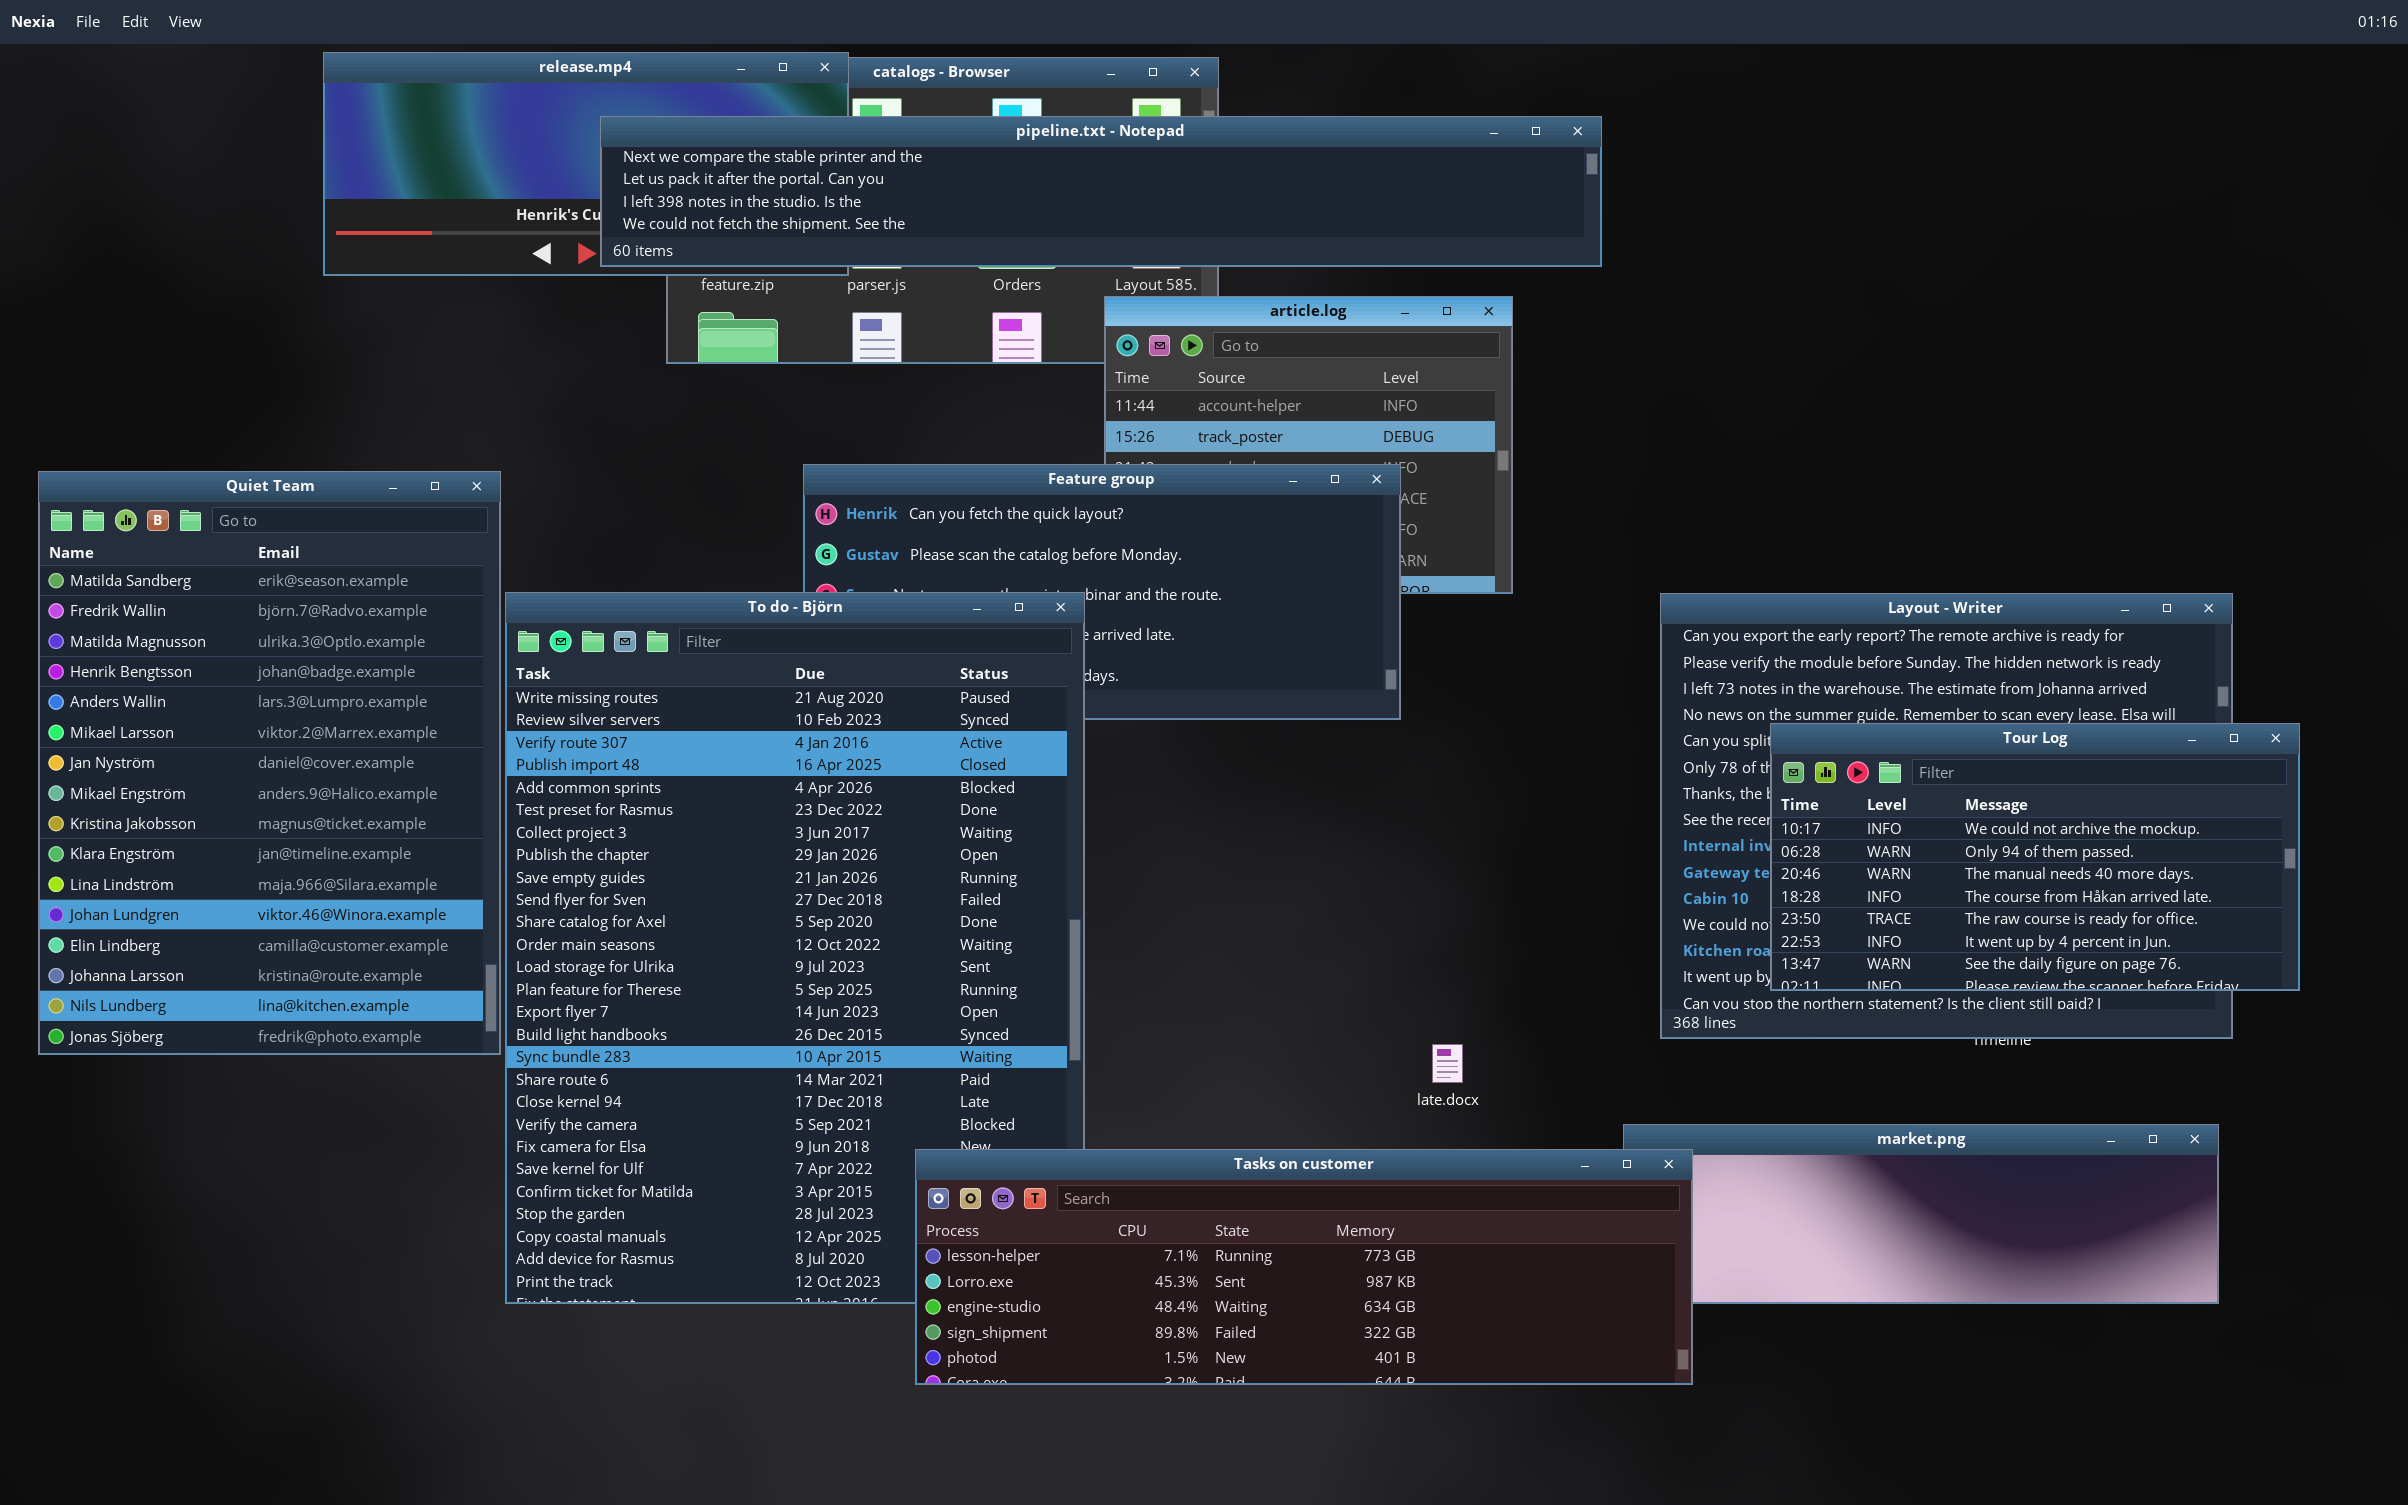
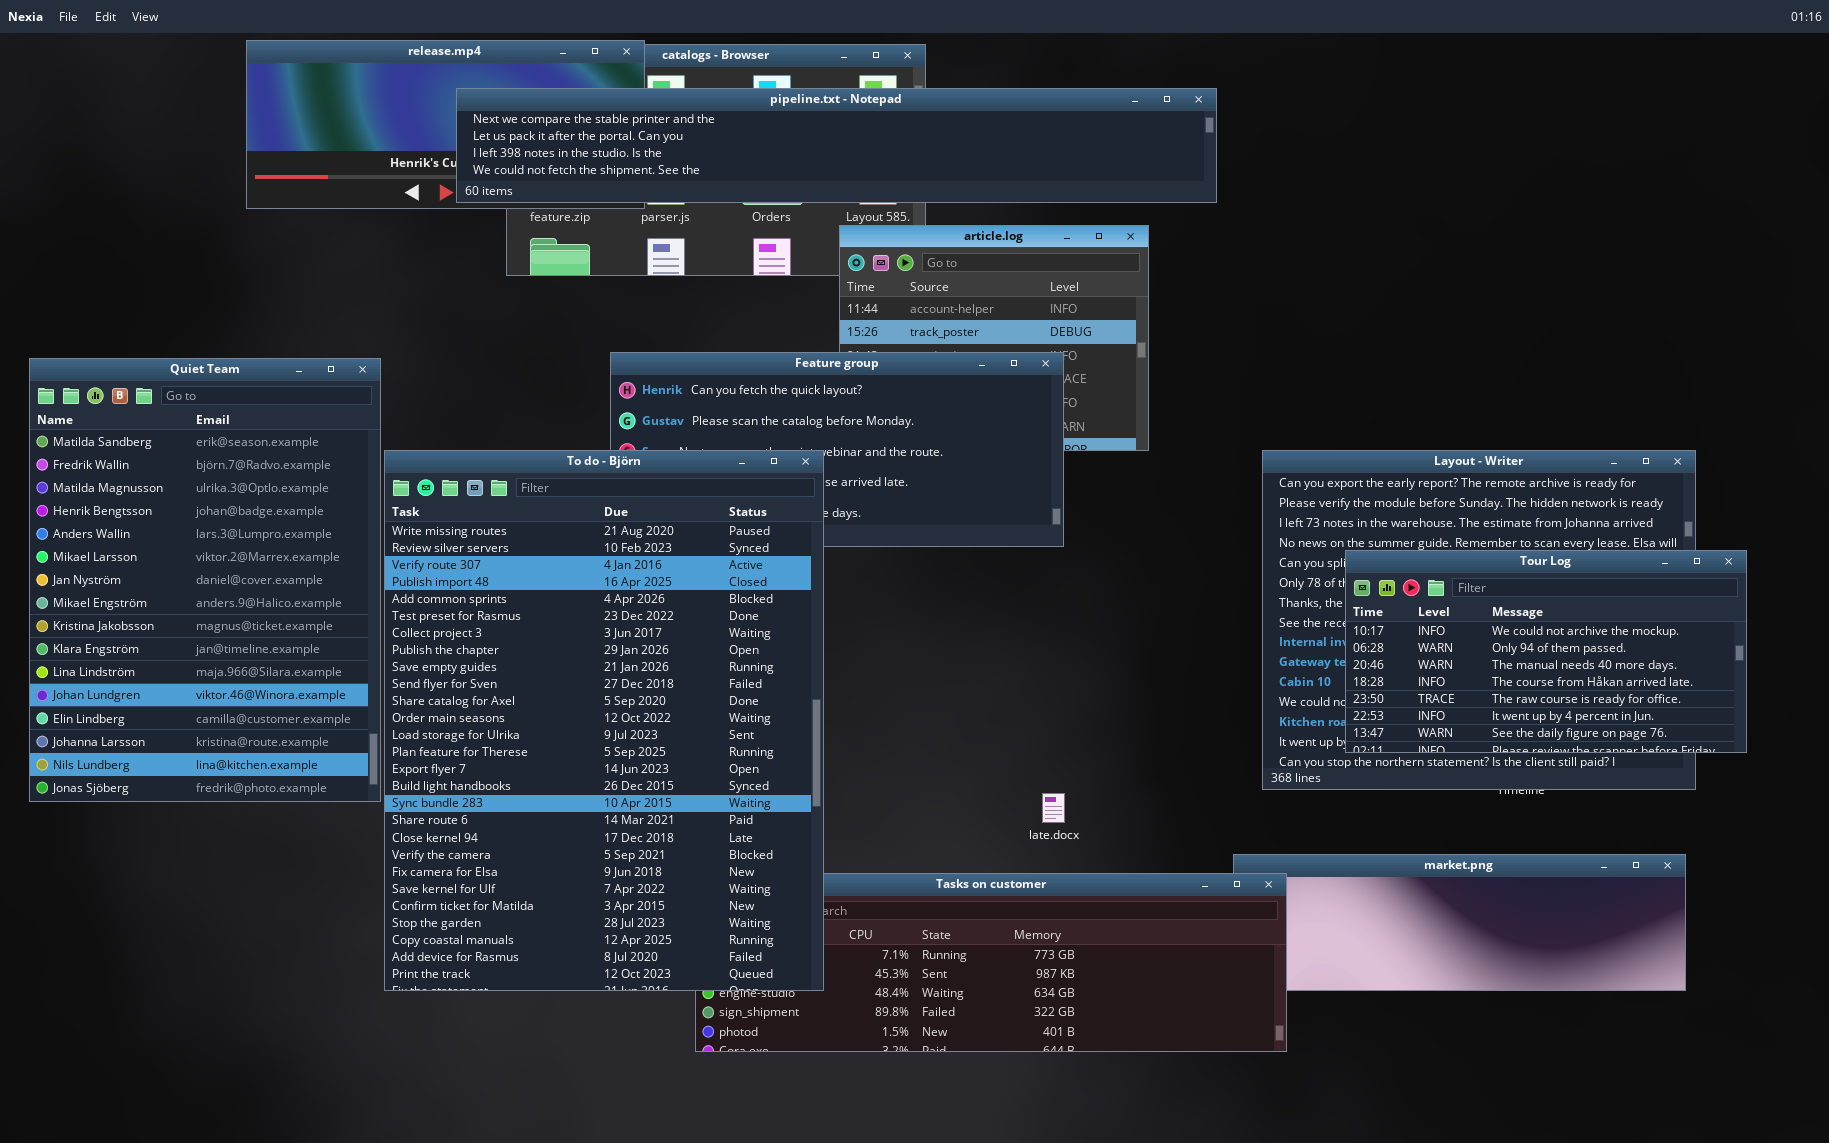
To do - Björn: [505,592,1085,1304] -> [384,450,824,991], raised
late.docx: [1432,1044,1463,1083] -> [1042,793,1065,823], moved

